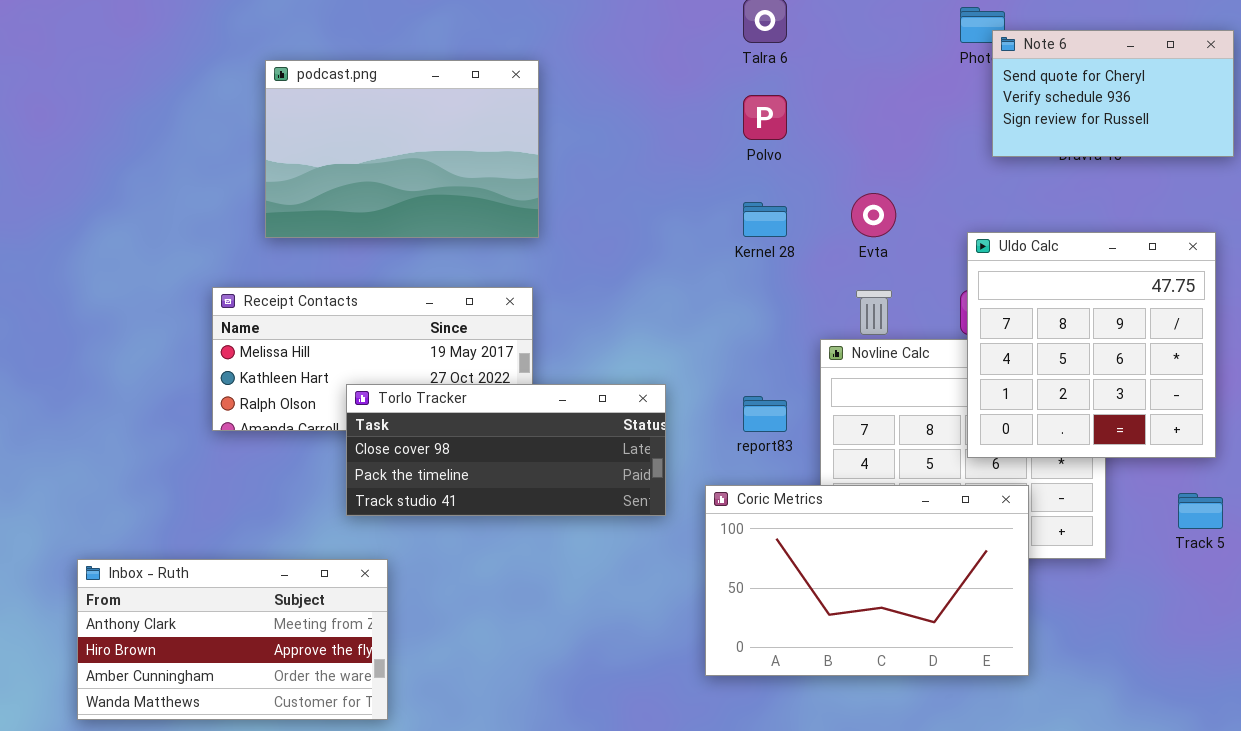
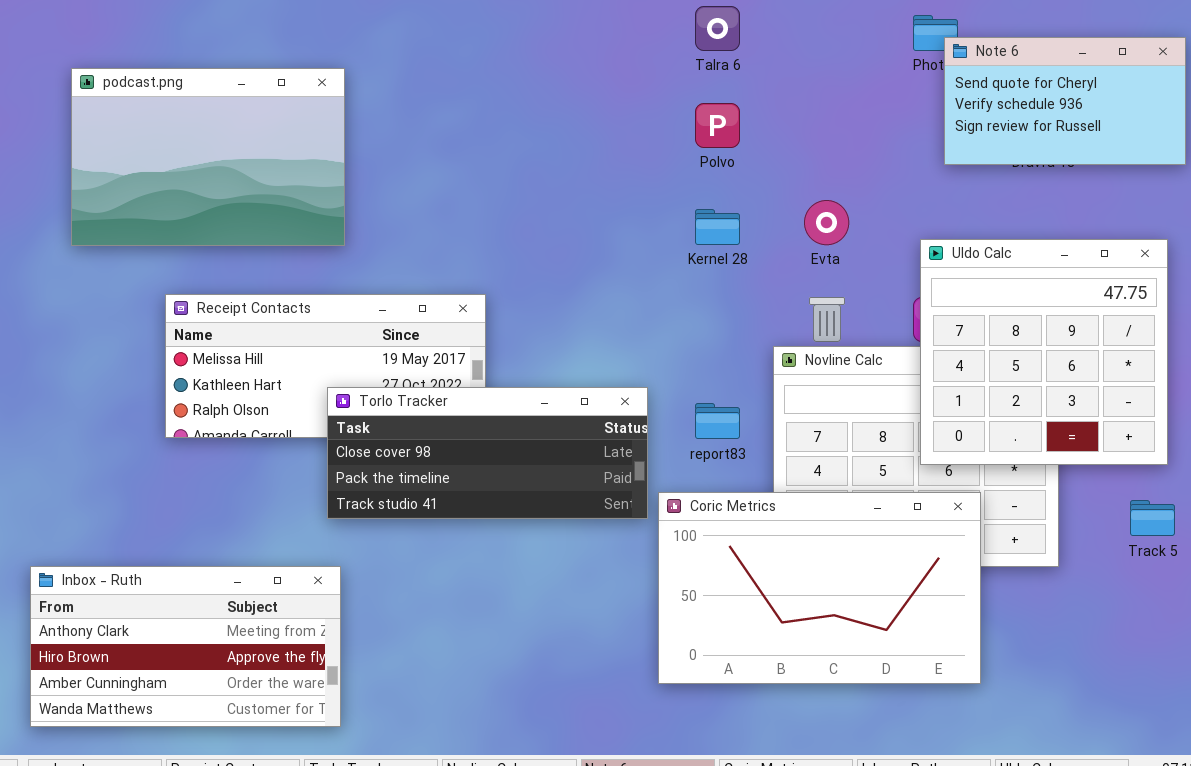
podcast.png: [265,60,539,238] -> [71,68,345,246], moved
Torlo Tracker: [346,384,666,516] -> [327,387,648,519], moved

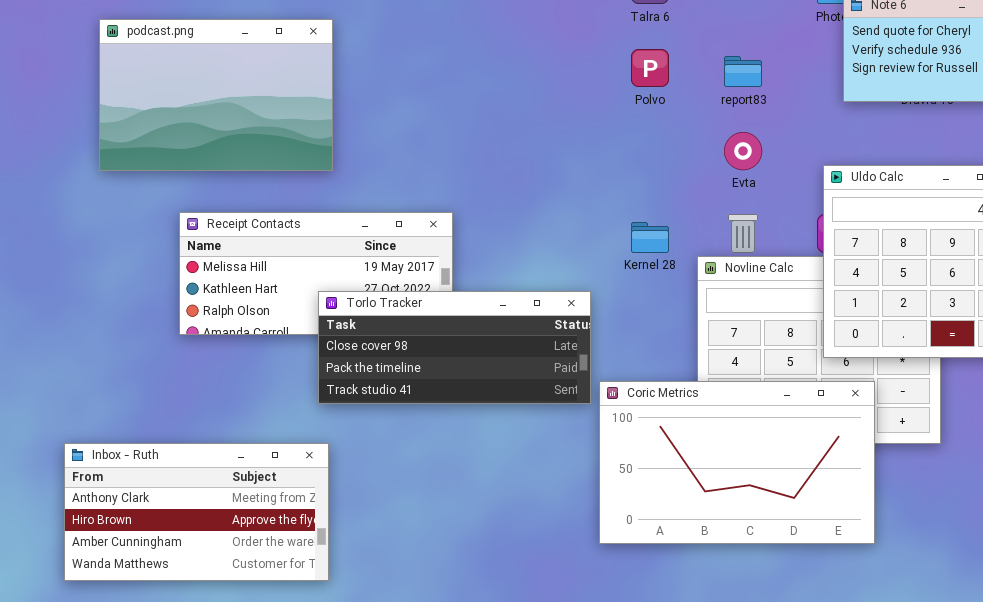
Kernel 28: [695,209,740,245] -> [631,222,669,253], moved
report83: [695,403,740,439] -> [724,56,762,87], moved

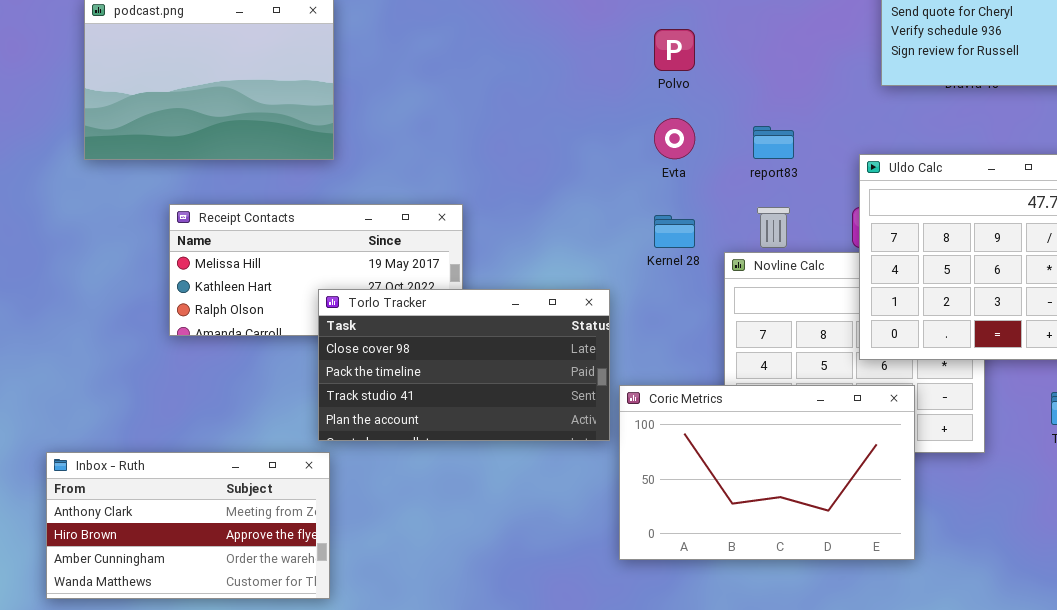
report83: [724,56,762,87] -> [753,126,794,159], moved
Evta: [724,132,762,170] -> [654,118,695,159], moved
Torlo Tracker: [318,291,591,404] -> [318,289,610,441], resized

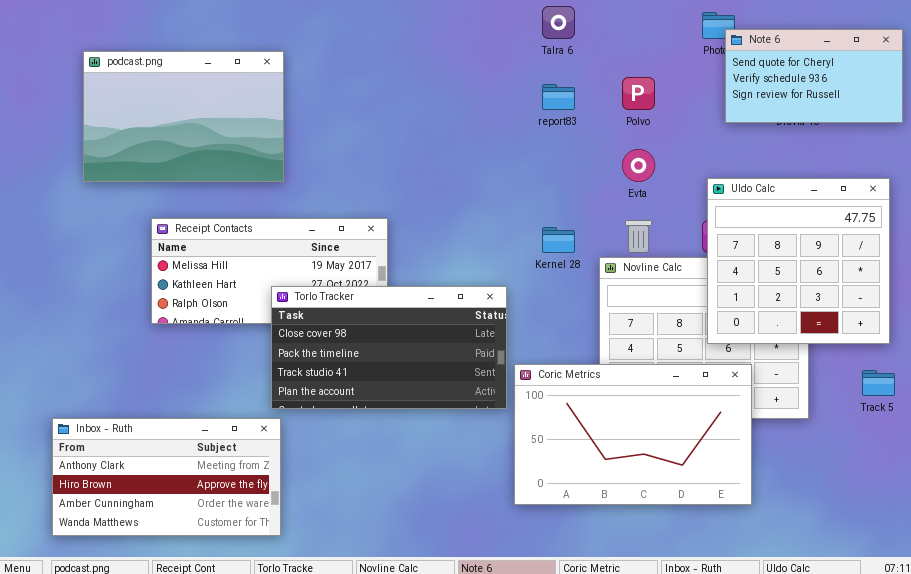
Polvo: [654,29,695,71] -> [622,77,655,110], moved
Evta: [654,118,695,159] -> [622,149,655,182], moved
report83: [753,126,794,159] -> [542,84,575,110], moved

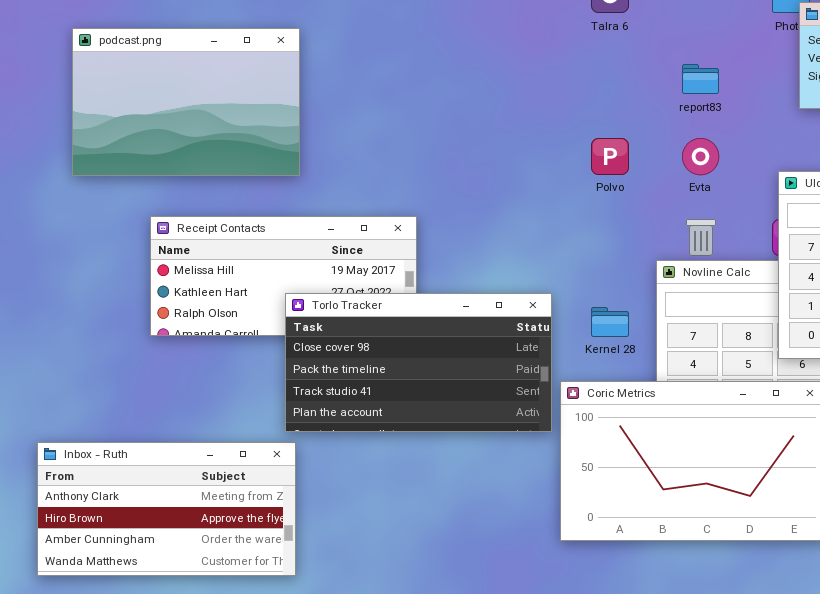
Polvo: [622,77,655,110] -> [591,138,629,175], moved
report83: [542,84,575,110] -> [682,64,719,94], moved
Kernel 28: [542,227,575,253] -> [591,307,629,337], moved

